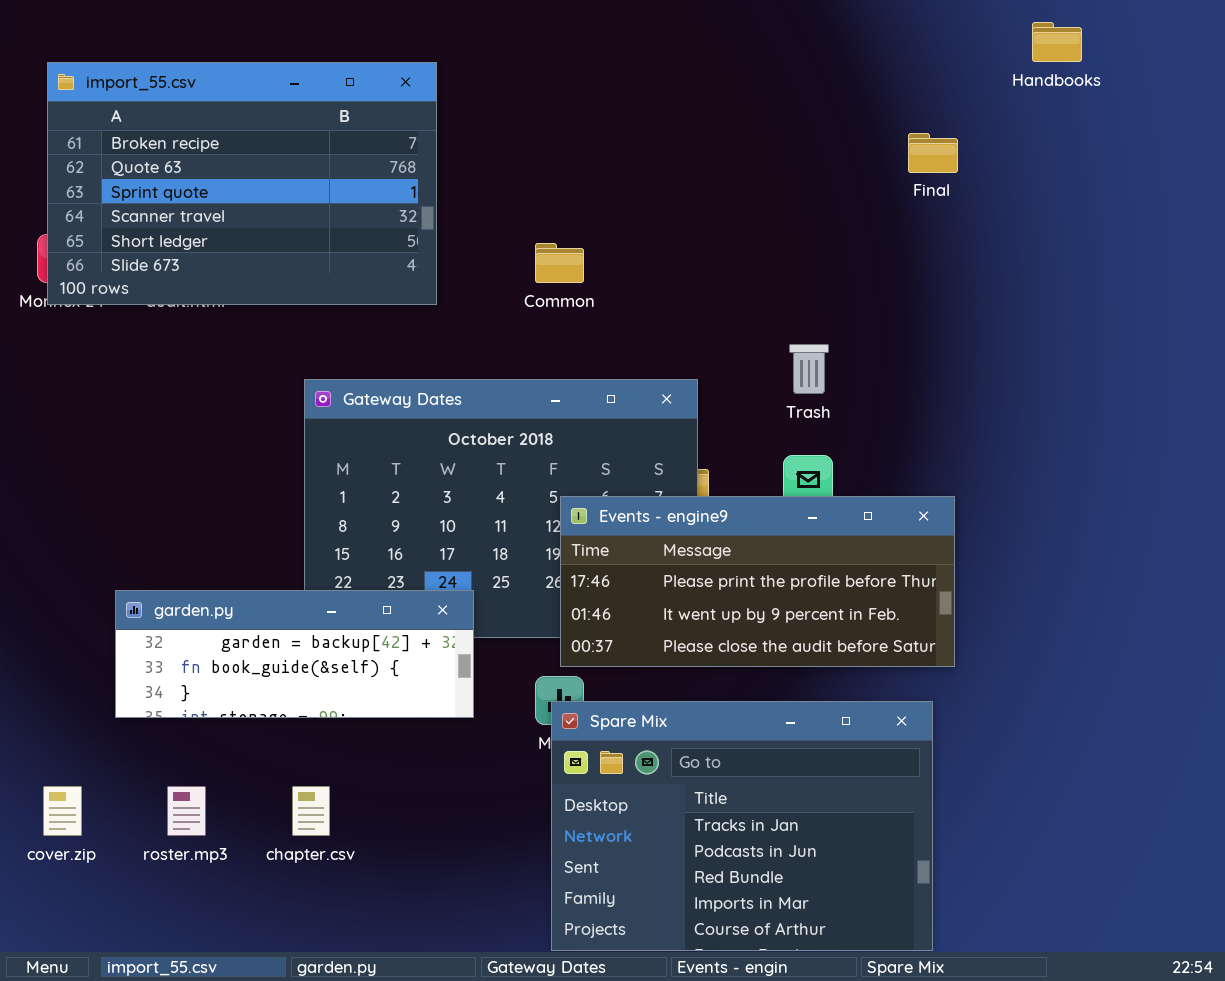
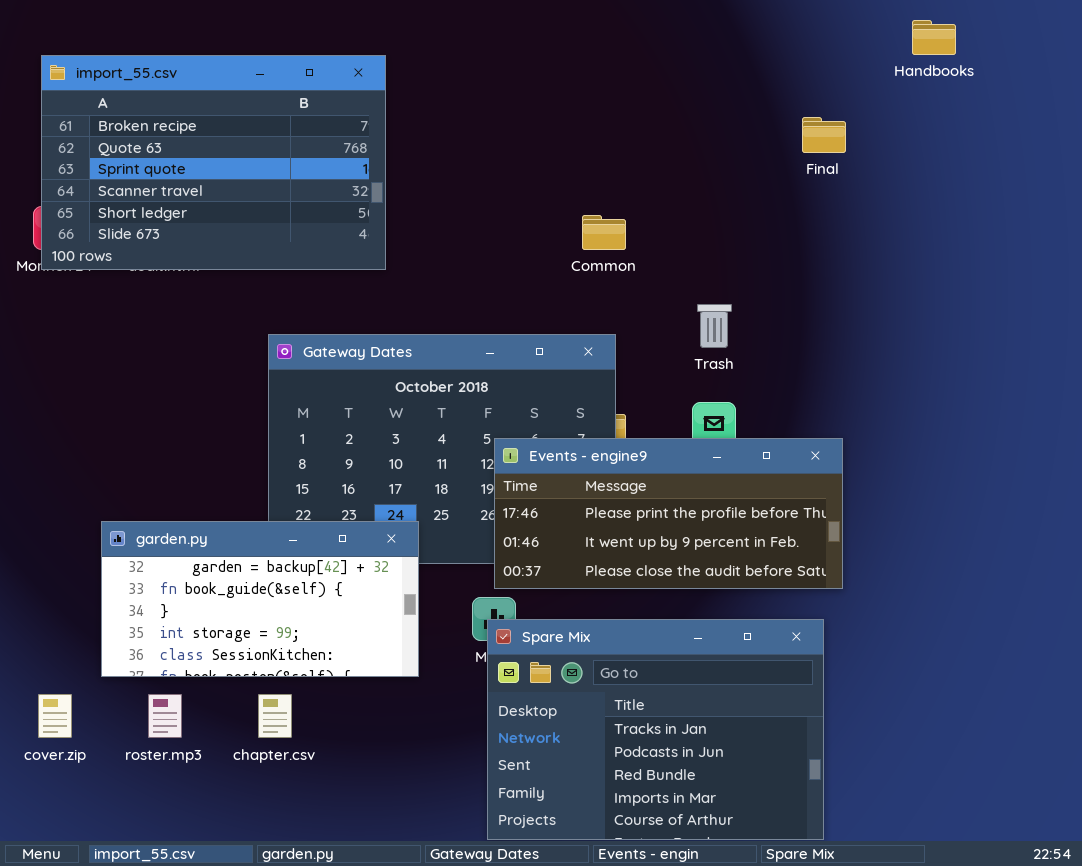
Common: [535,243,584,283] -> [582,215,626,250], moved
garden.py: [115,590,474,718] -> [101,521,419,677], resized

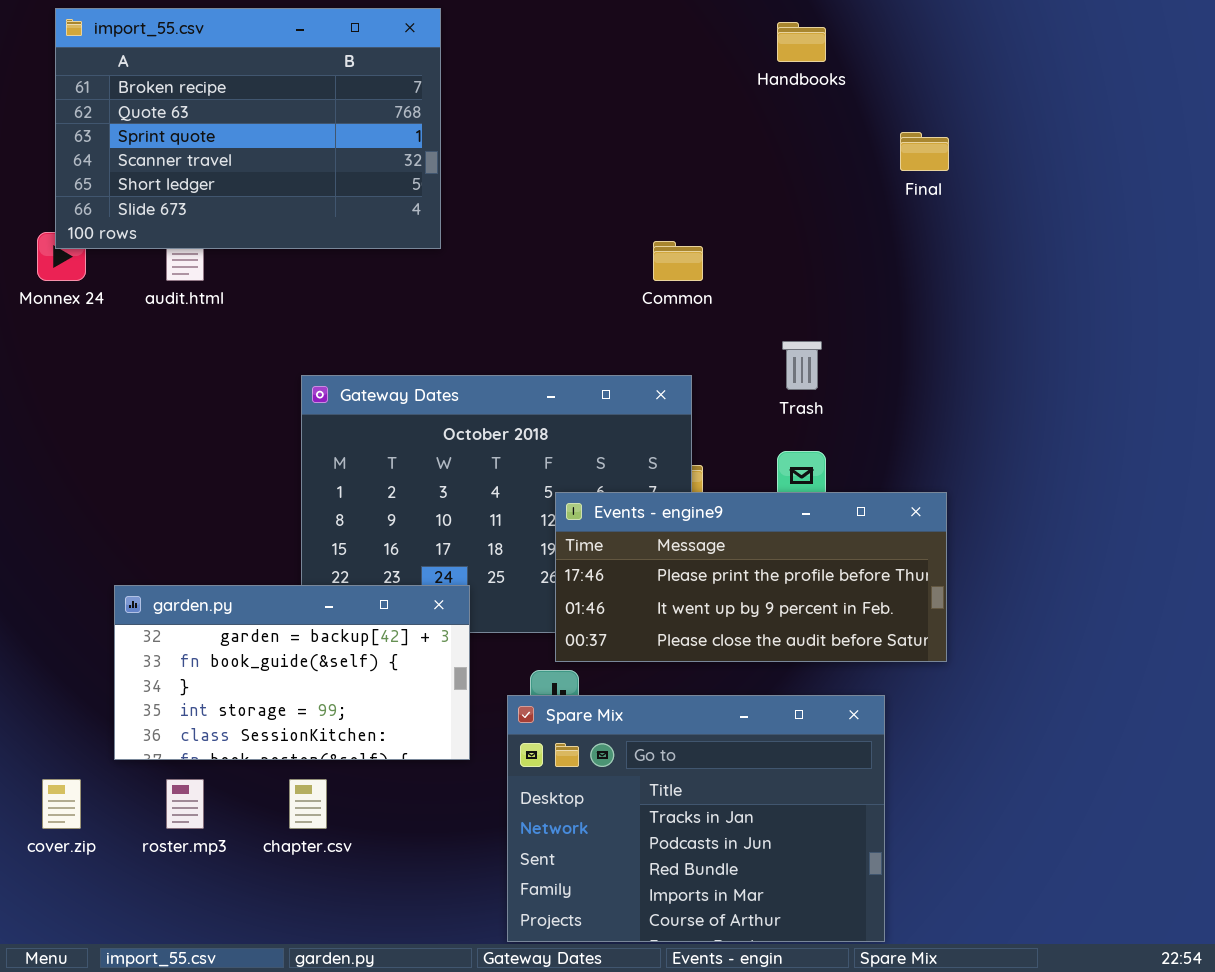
Handbooks: [912,20,956,55] -> [777,22,826,62], moved
import_55.csv: [41,55,386,270] -> [55,8,441,249], moved
Spare Mix: [487,619,824,840] -> [507,695,885,942], moved

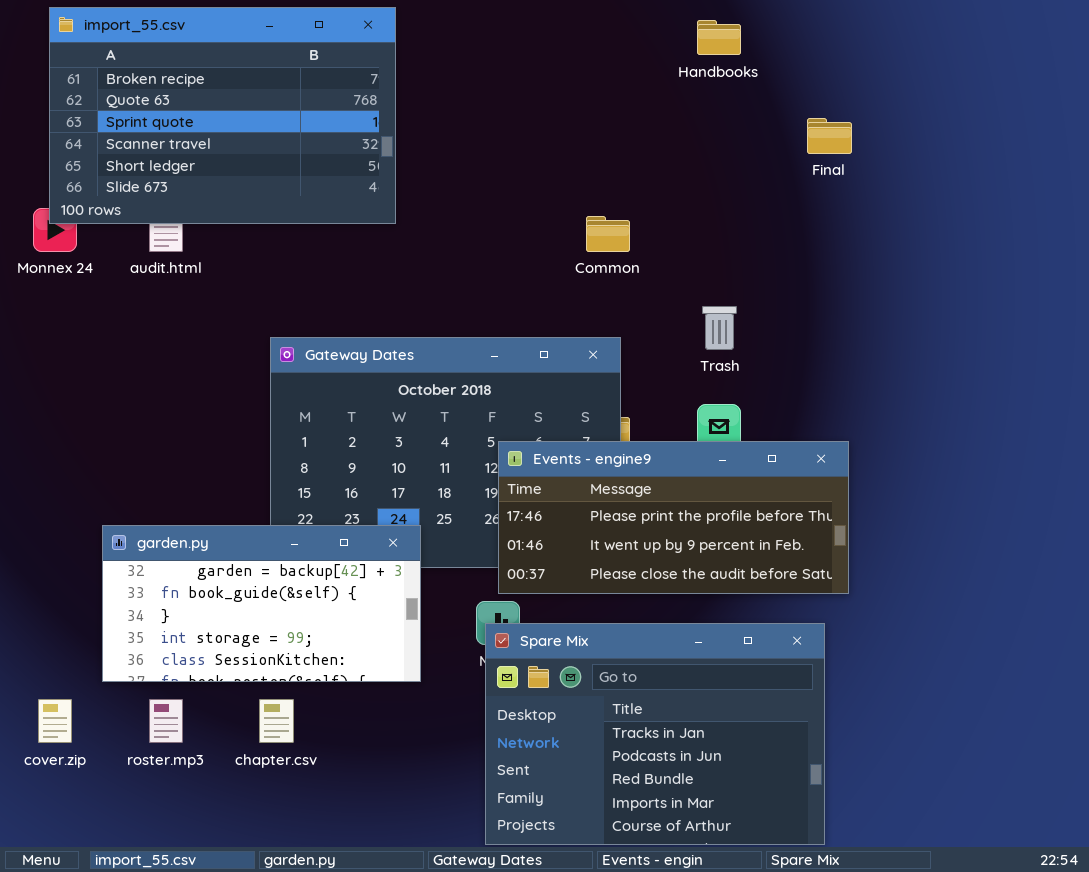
Spare Mix: [507,695,885,942] -> [485,623,825,845], moved

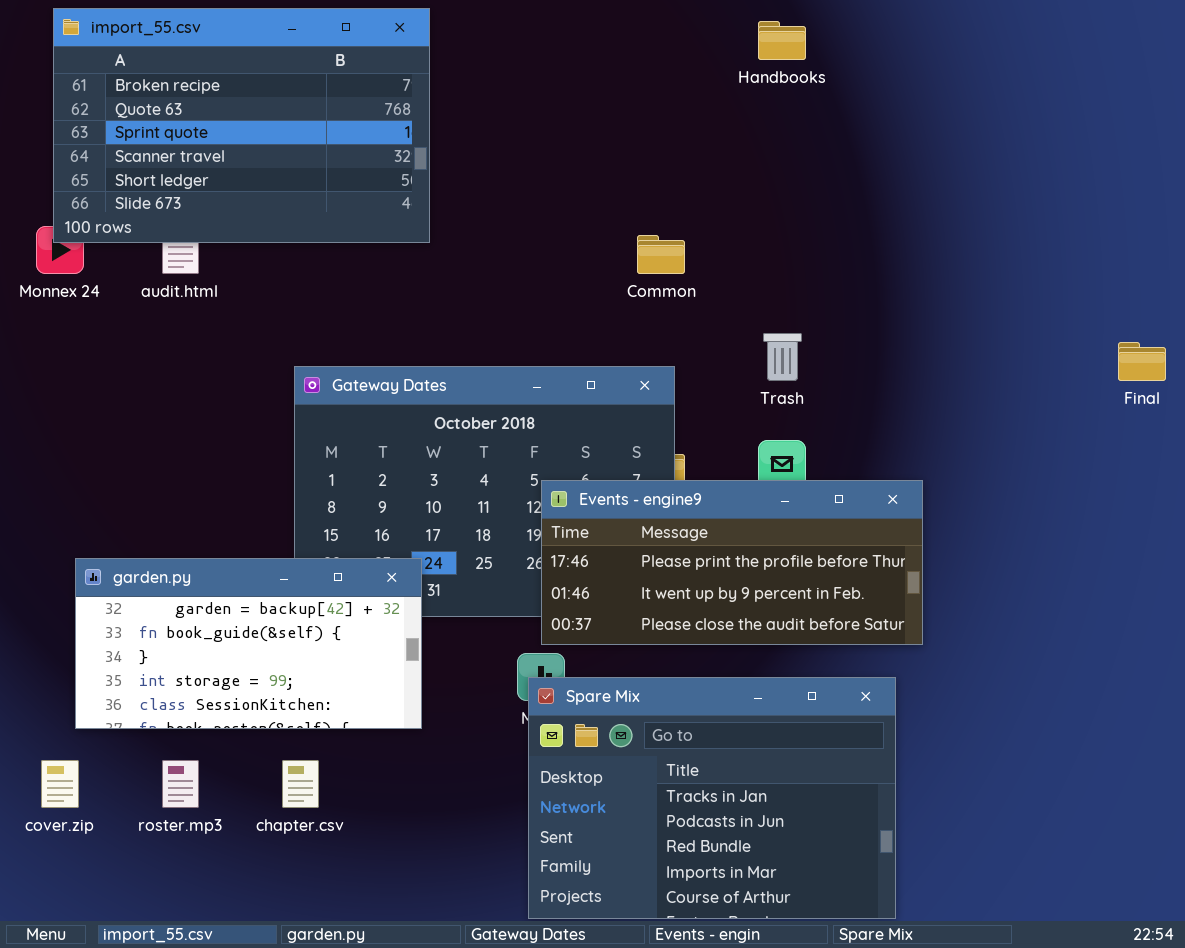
Final: [807,118,852,154] -> [1118,342,1166,381], moved
garden.py: [102,525,421,682] -> [75,558,422,729], moved

